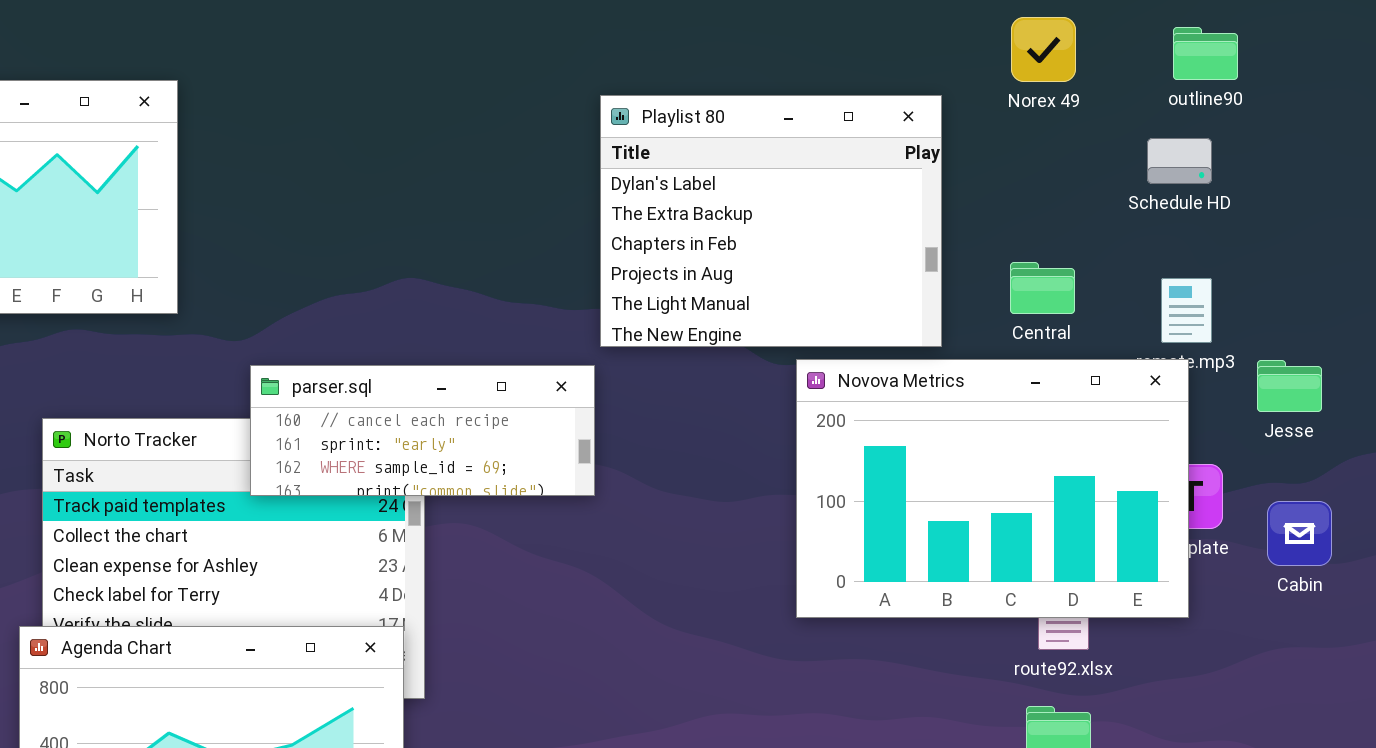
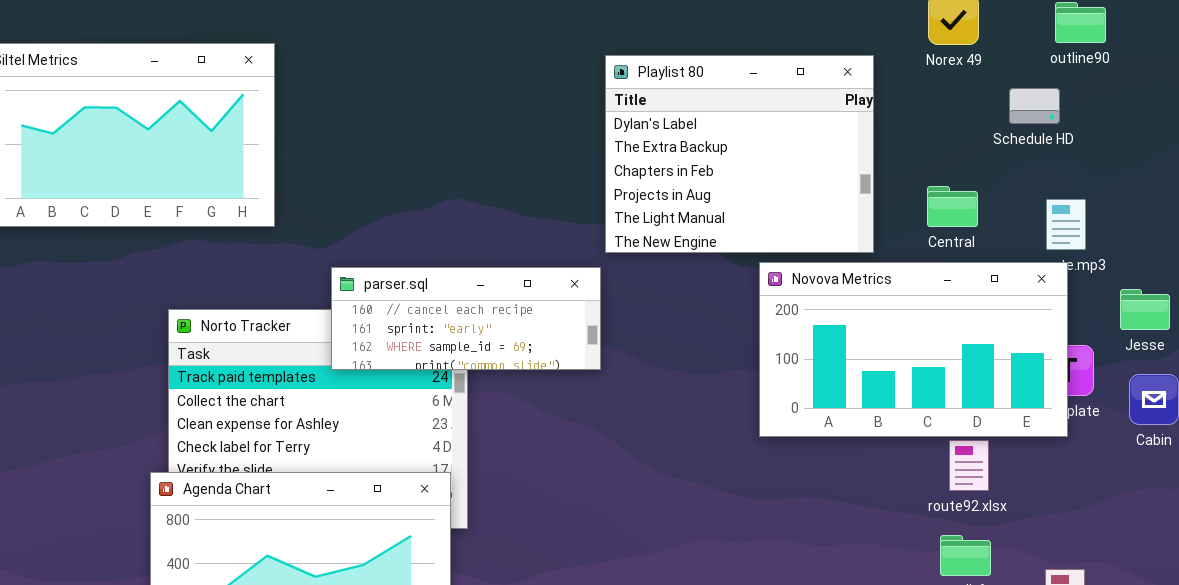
Schedule HD: [1147,138,1212,184] -> [1009,88,1060,124], moved
Novova Metrics: [796,359,1189,618] -> [759,262,1068,437], resized
Jesse: [1257,360,1322,412] -> [1120,289,1170,330], moved

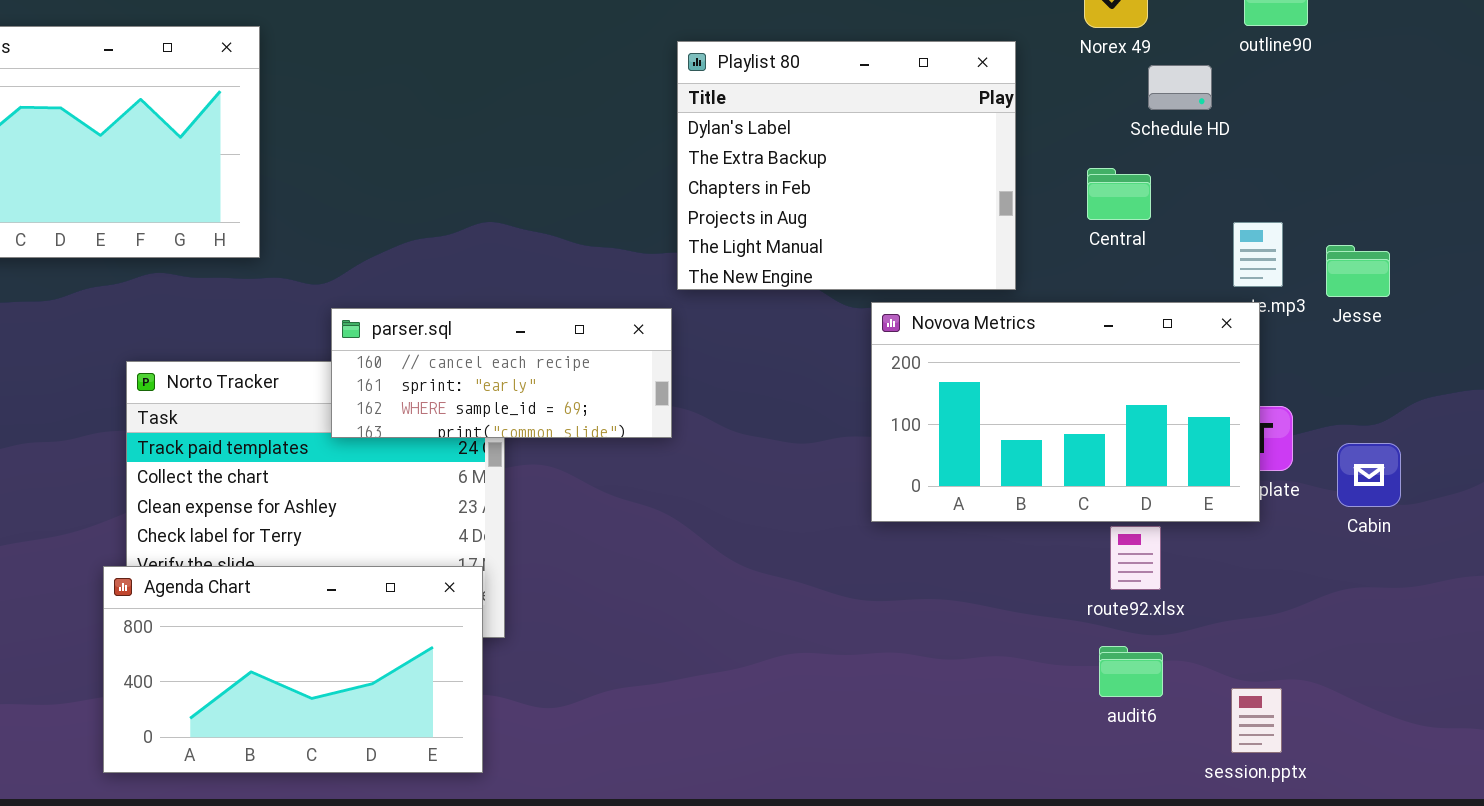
Schedule HD: [1009,88,1060,124] -> [1148,65,1212,110], moved
Central: [927,186,978,227] -> [1087,168,1151,220], moved
Jesse: [1120,289,1170,330] -> [1326,245,1390,297], moved

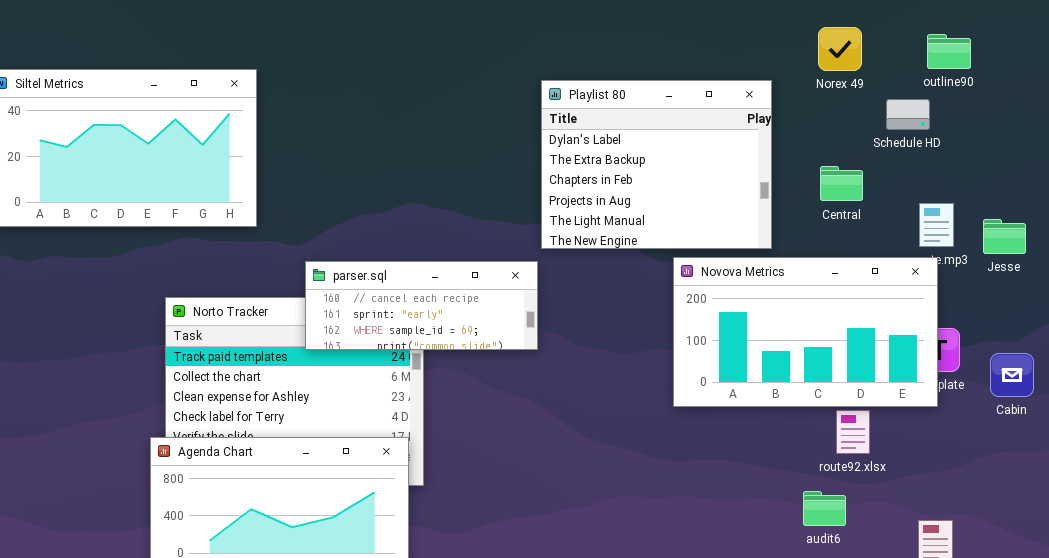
Schedule HD: [1148,65,1212,110] -> [886,99,930,130], moved
audit6: [1099,646,1163,697] -> [803,491,846,526], moved

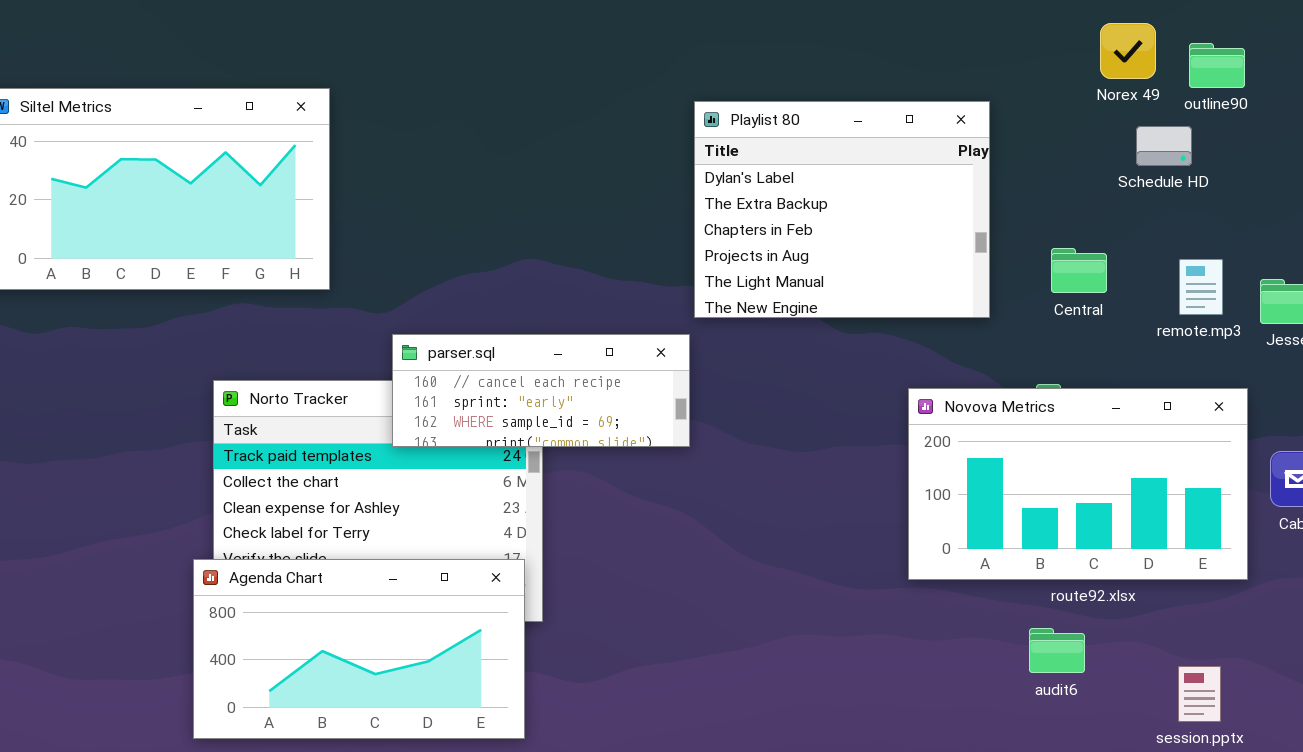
Norex 49: [818,27,862,71] -> [1100,23,1156,79], moved
Central: [820,166,863,201] -> [1051,248,1107,293], moved
Novova Metrics: [673,257,938,407] -> [908,388,1248,580], moved

